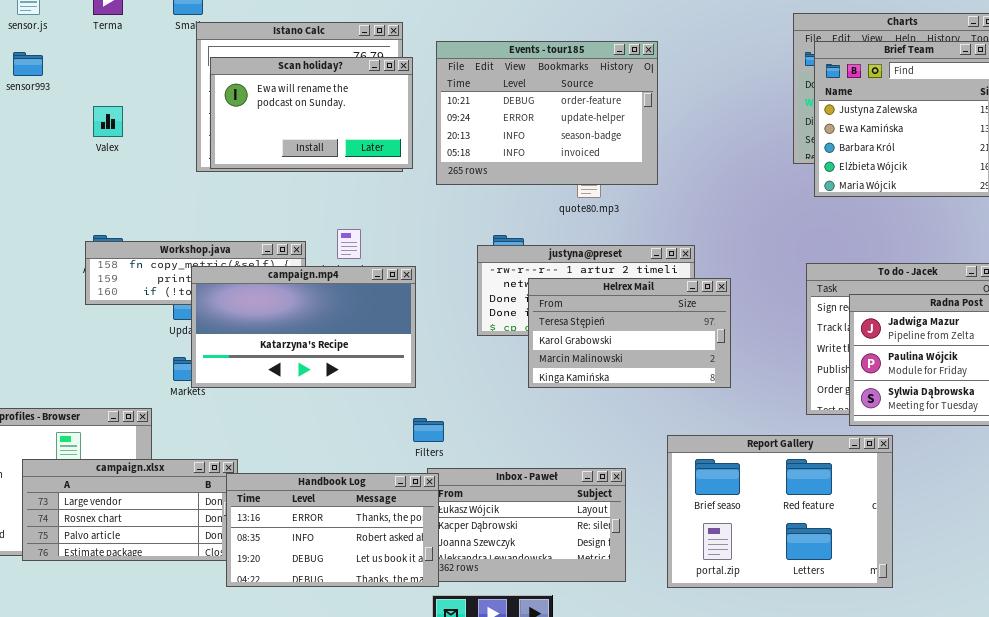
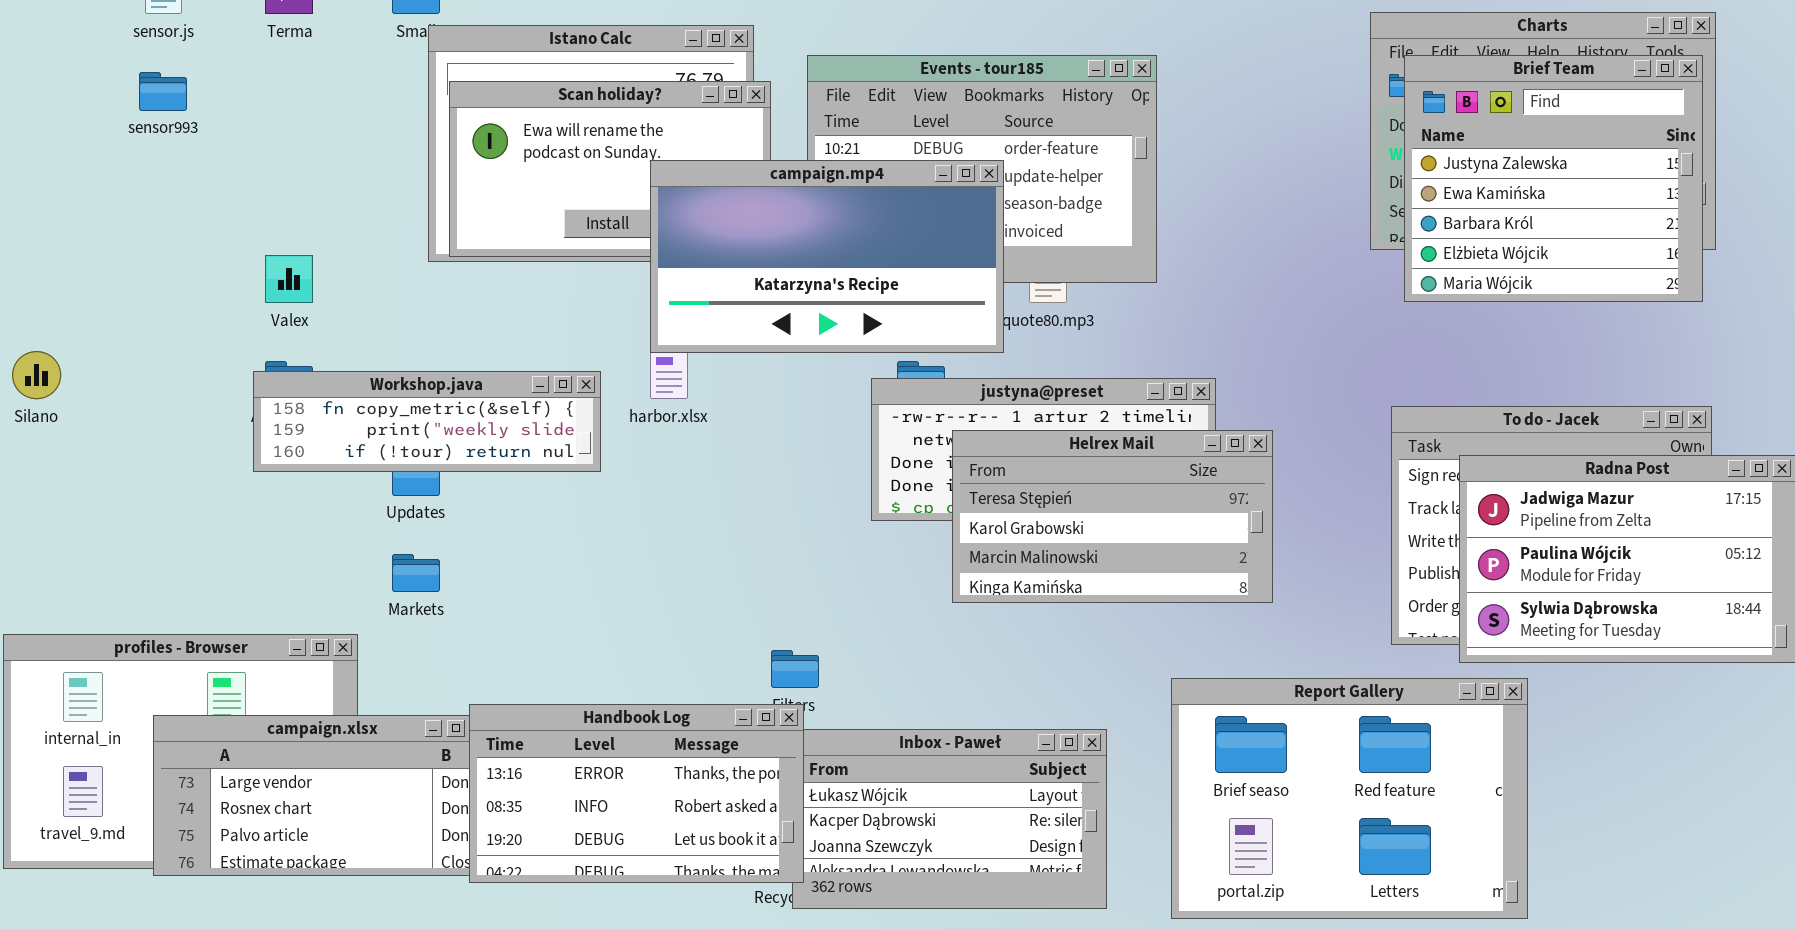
Valex: [93,106,123,137] -> [265,255,313,303], moved
campaign.mp4: [191,266,416,388] -> [650,160,1004,353], moved
Handbook Log: [226,473,439,587] -> [469,704,804,883], moved

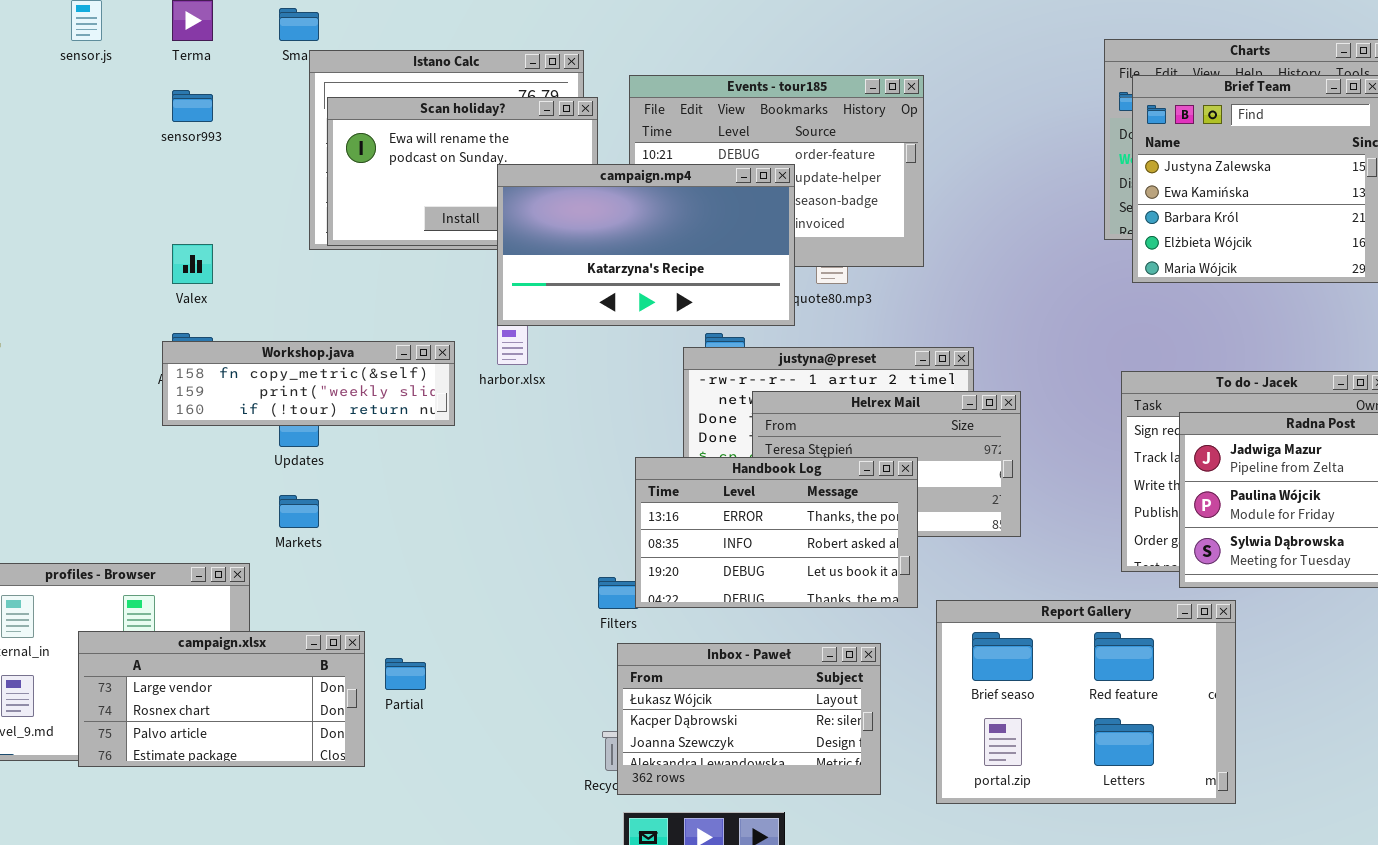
sensor993: [139,72,187,111] -> [172,90,213,122], moved
Handbook Log: [469,704,804,883] -> [635,457,918,608], moved

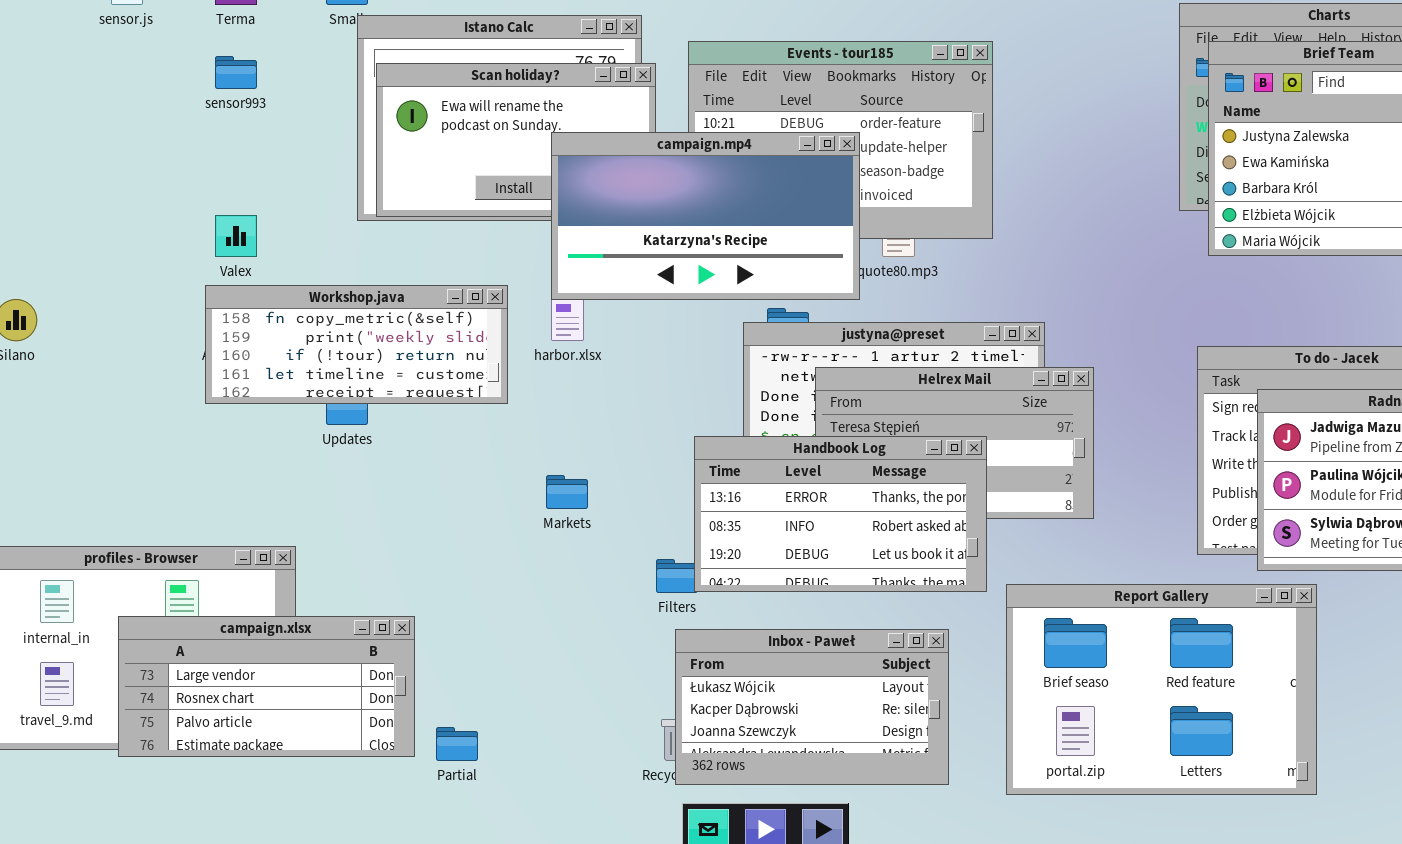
Workshop.java: [162,341,455,426] -> [205,285,508,404], resized
Markets: [279,495,319,528] -> [546,475,588,509], moved
Partial: [385,658,426,690] -> [436,727,478,761], moved

